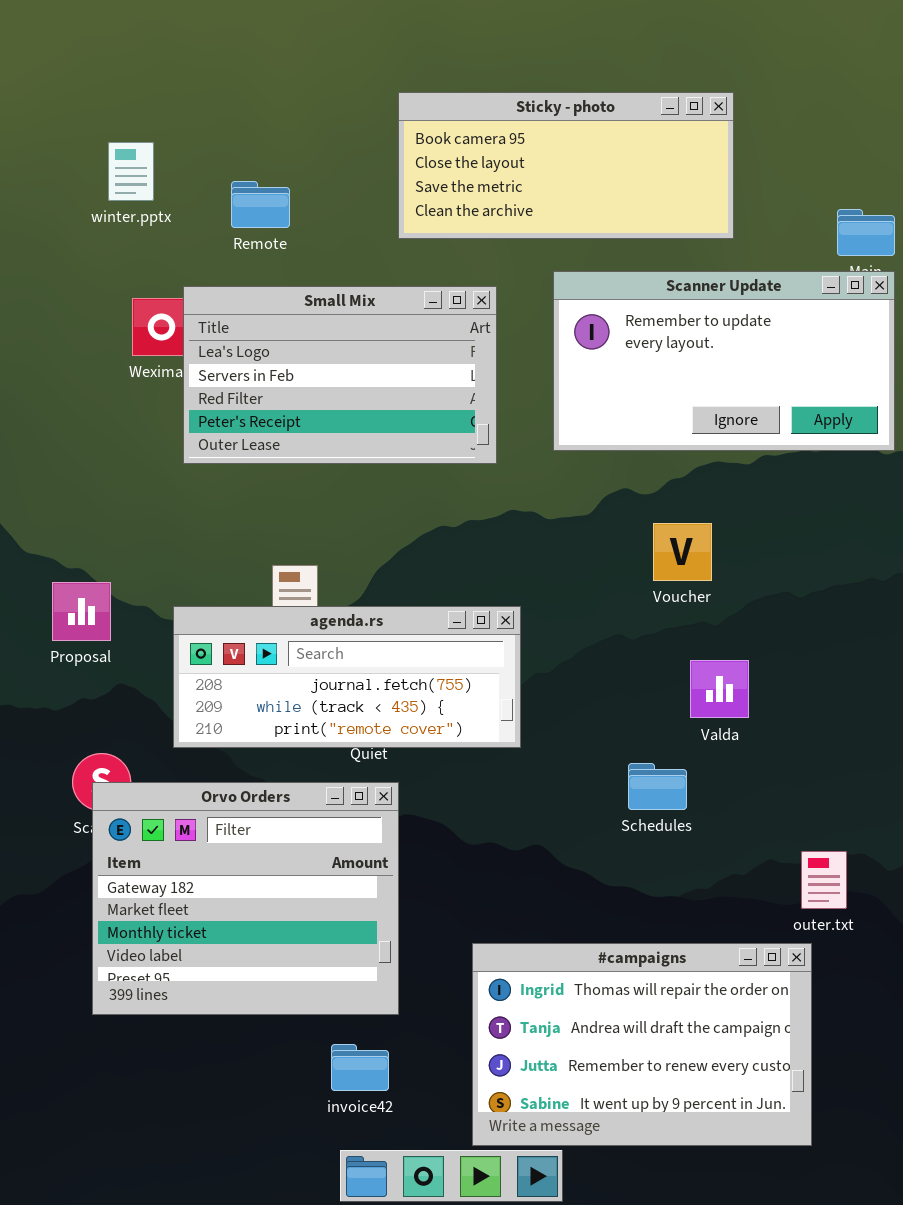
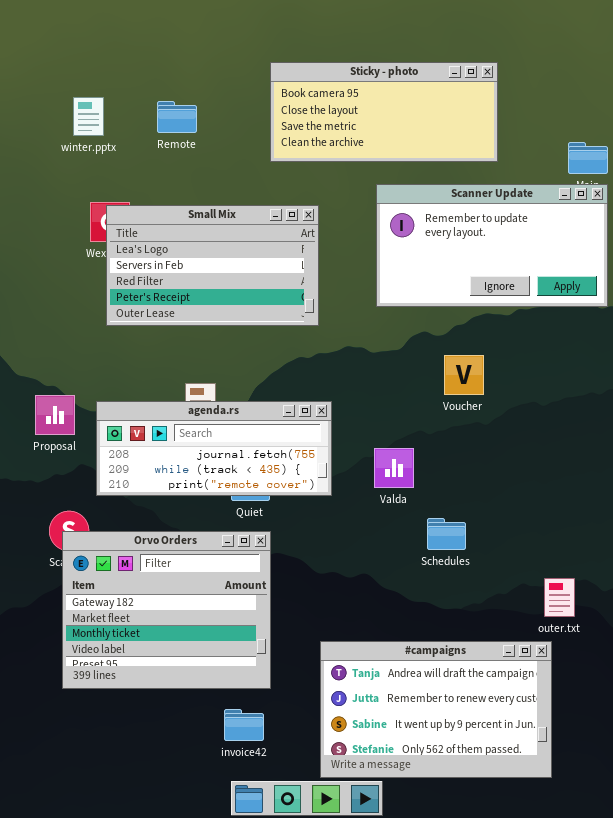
Remote: [231,181,290,228] -> [157,101,197,133], moved
Small Mix: [183,286,497,464] -> [106,205,319,326], moved
agenda.rs: [173,606,521,748] -> [96,401,332,496], moved
Valda: [690,660,749,718] -> [374,448,414,488], moved
#campaigns: [472,943,812,1146] -> [320,641,552,778], scrolled down 1 row

